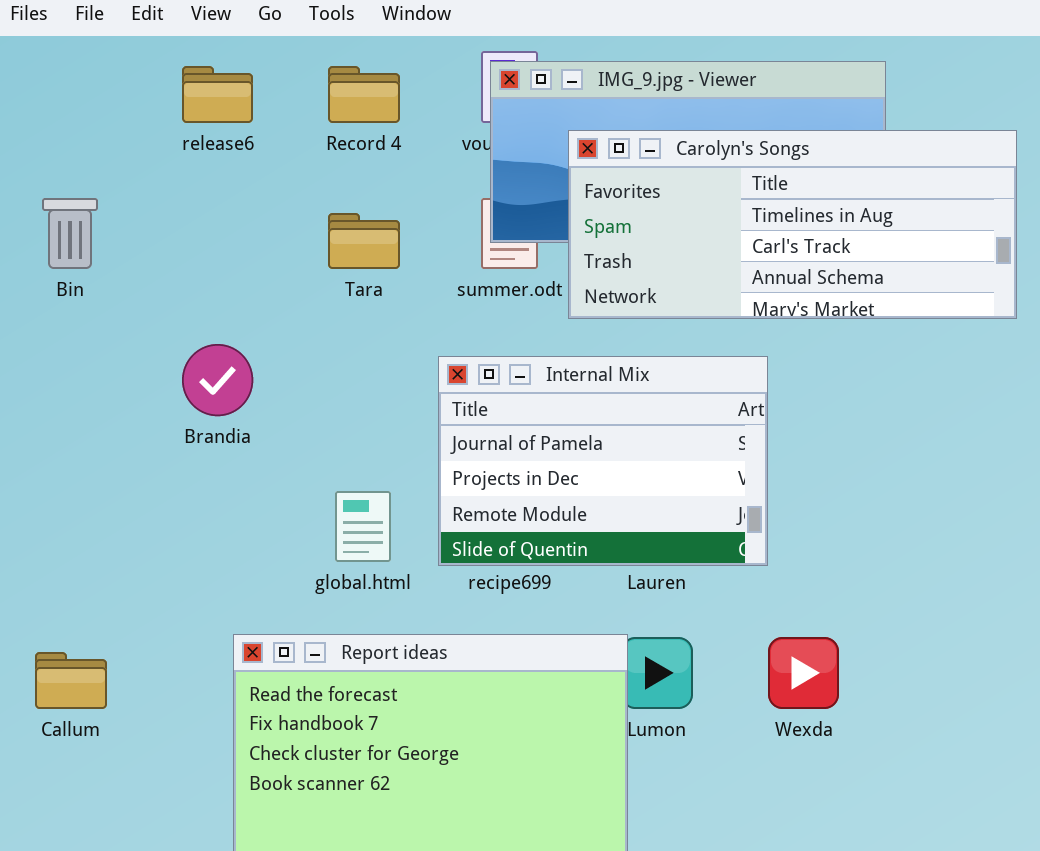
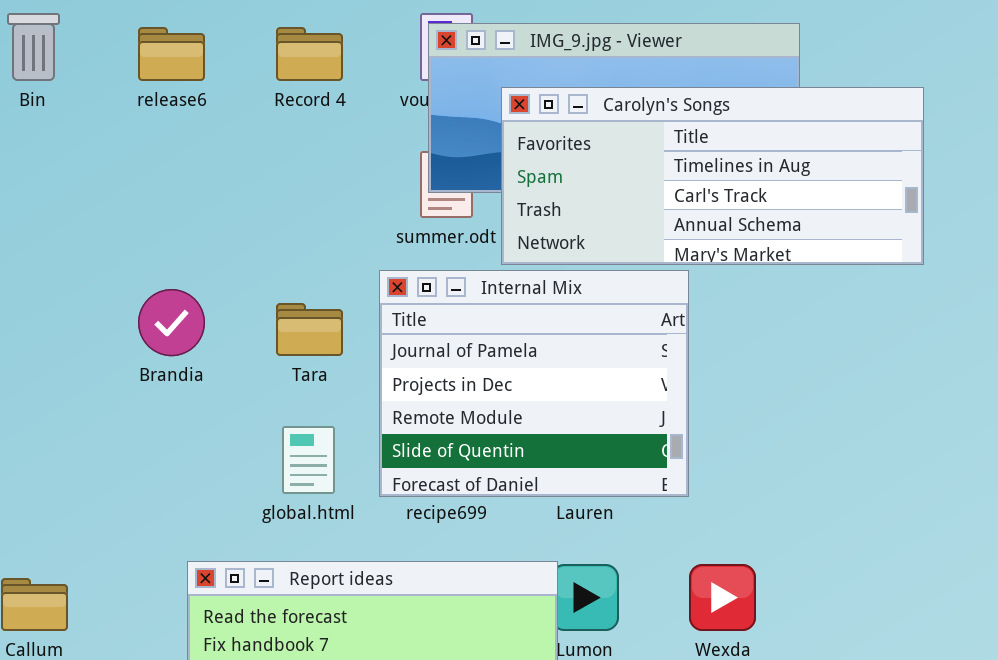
Bin: [42,198,98,269] -> [7,13,60,81], moved
Tara: [328,213,400,269] -> [276,303,343,356], moved
Internal Mix: [438,356,768,566] -> [379,270,689,497], resized

